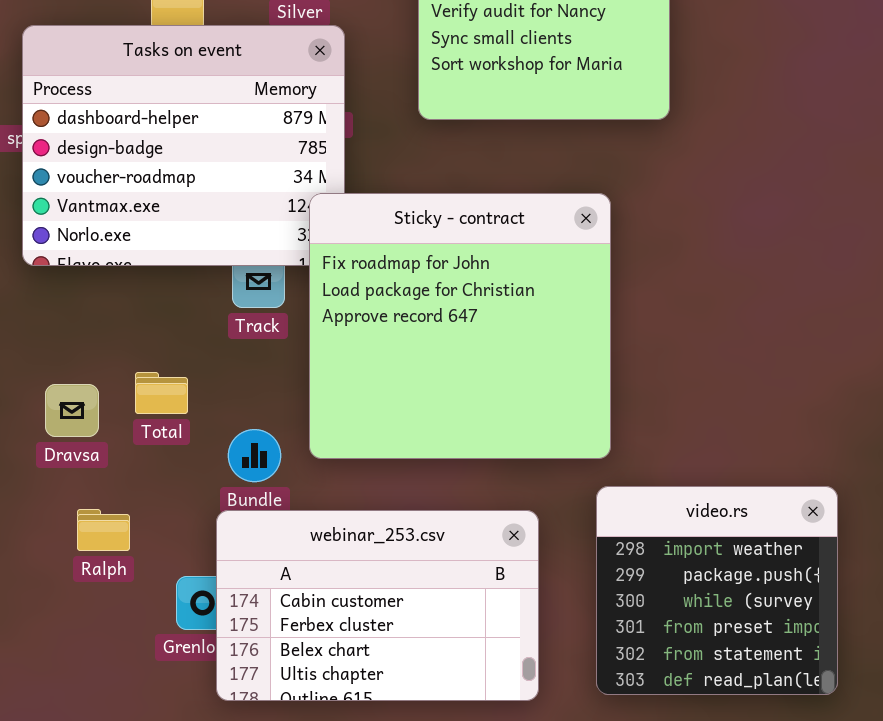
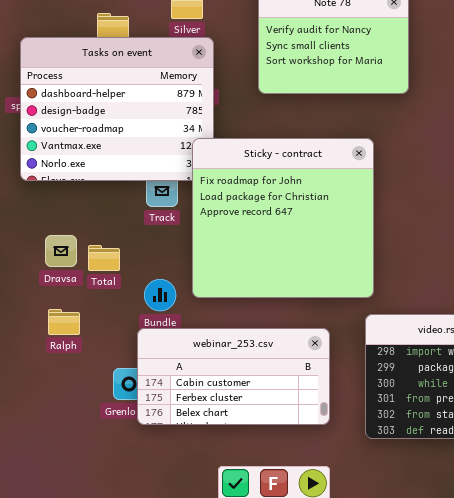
Dravsa: [45,384,99,437] -> [45,235,77,267], moved
Ralph: [77,509,130,551] -> [48,309,80,335], moved
webinar_253.csv: [216,510,539,701] -> [137,328,330,425], resized

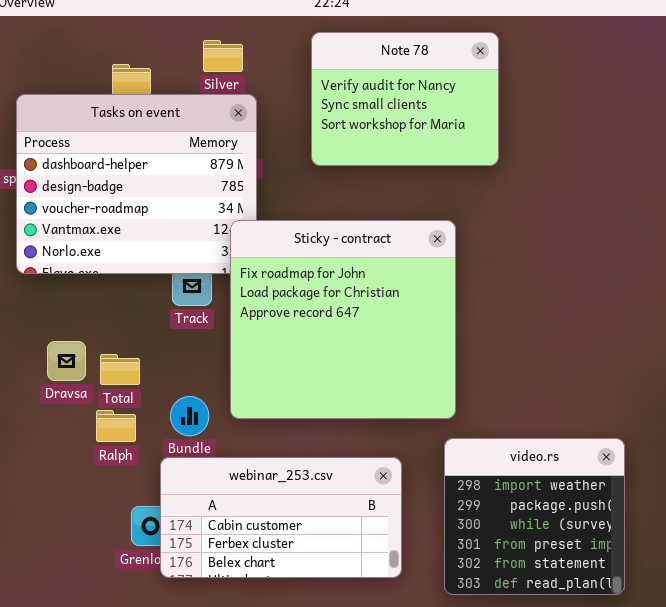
Ralph: [48,309,80,335] -> [96,410,136,442], moved

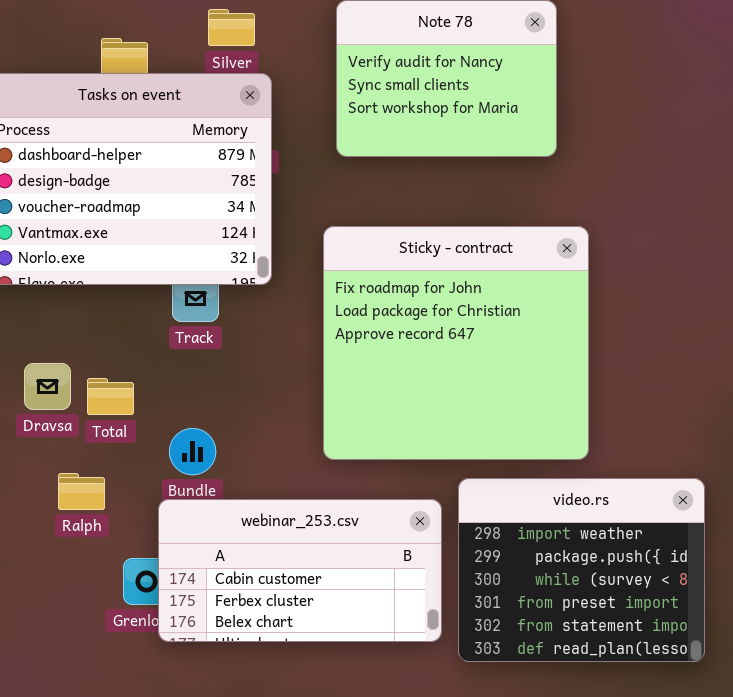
Sticky - contract: [230,220,456,419] -> [323,226,589,460], moved
Ralph: [96,410,136,442] -> [58,473,105,510], moved
video.rs: [444,438,625,595] -> [458,478,705,662], resized

